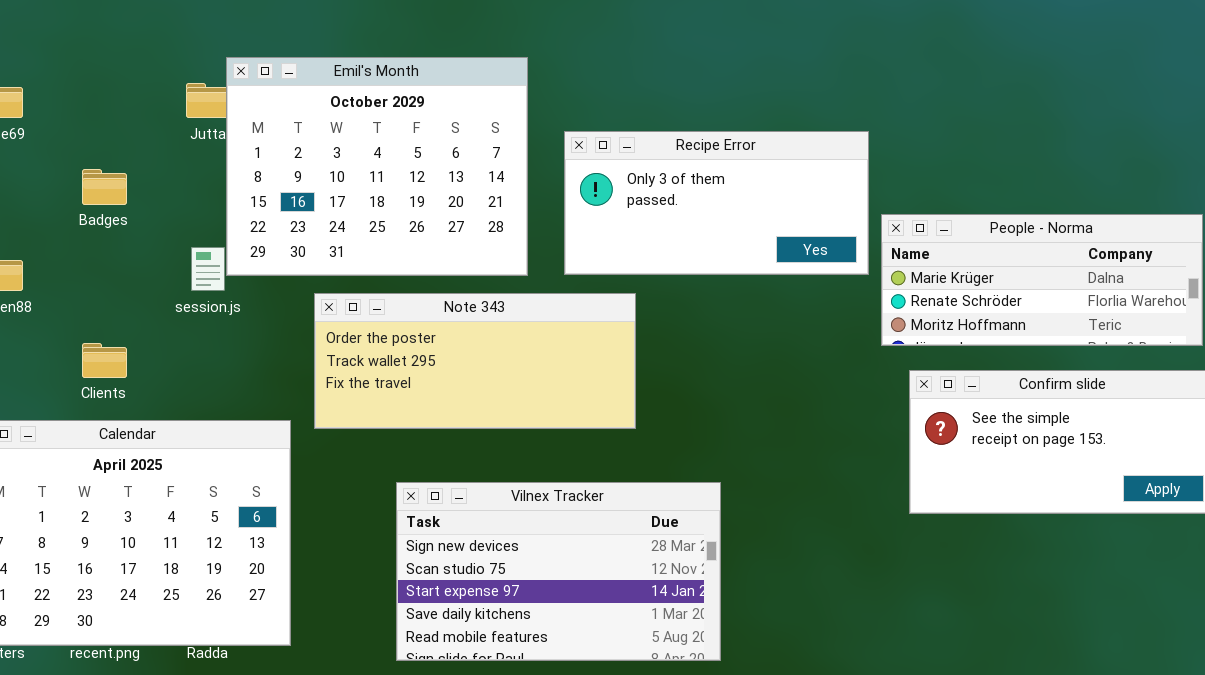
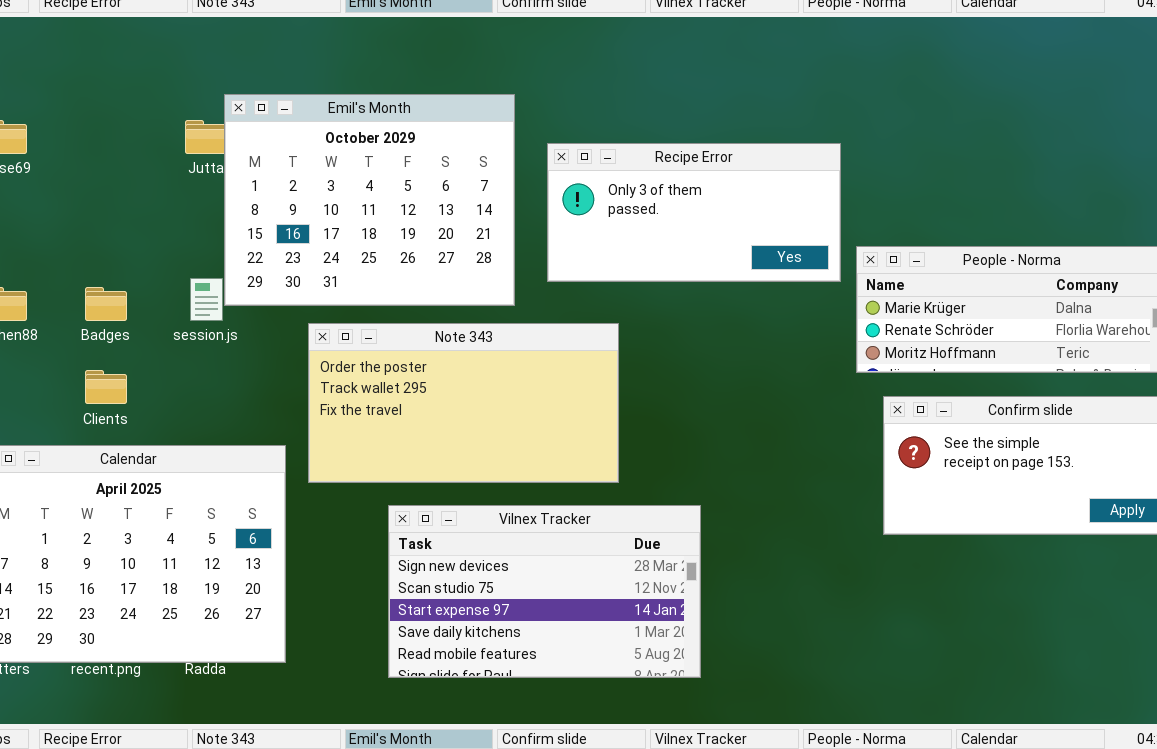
Recipe Error: [564,131,869,275] -> [547,143,841,282], moved
Badges: [82,169,127,205] -> [85,287,127,321], moved
Note 343: [314,293,636,429] -> [308,323,619,483], resized

